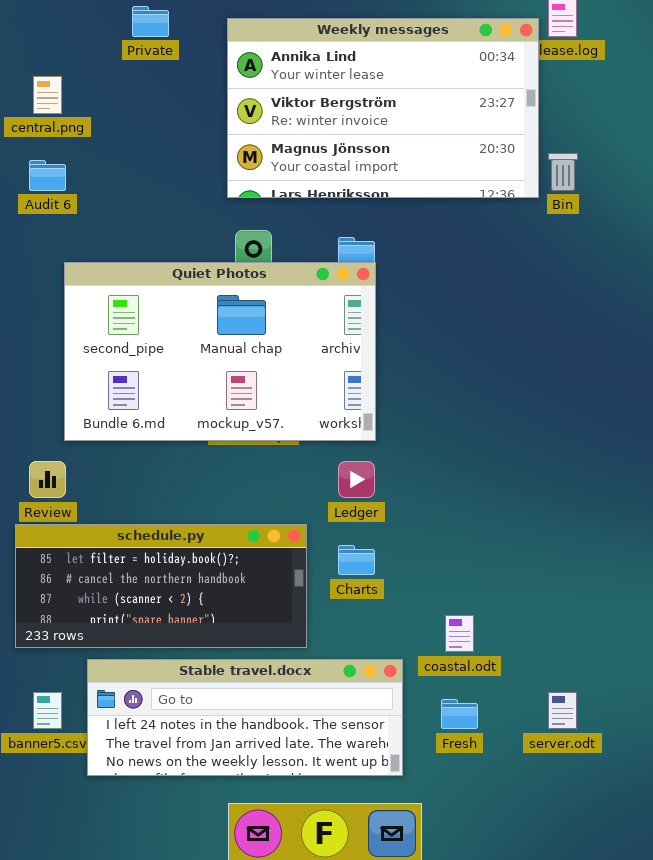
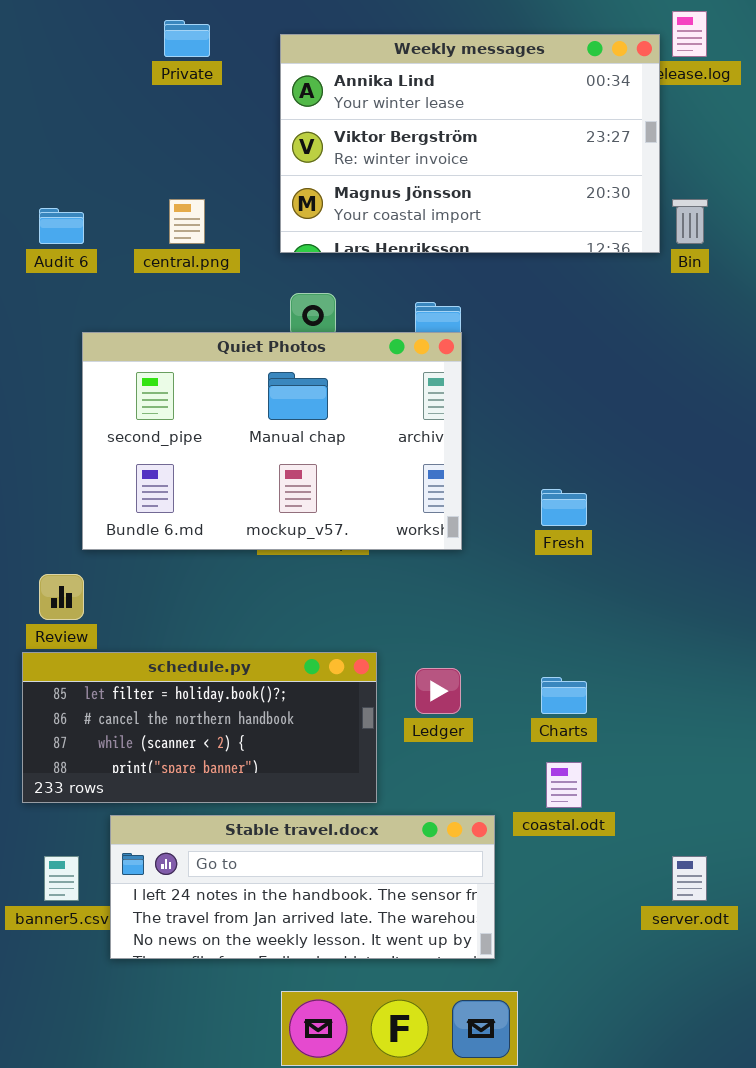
central.png: [33,76,62,114] -> [169,199,205,244], moved
Ledger: [338,461,375,498] -> [415,668,461,714], moved
Charts: [338,545,375,575] -> [541,677,587,714], moved
Fresh: [441,699,478,729] -> [541,489,587,526], moved

